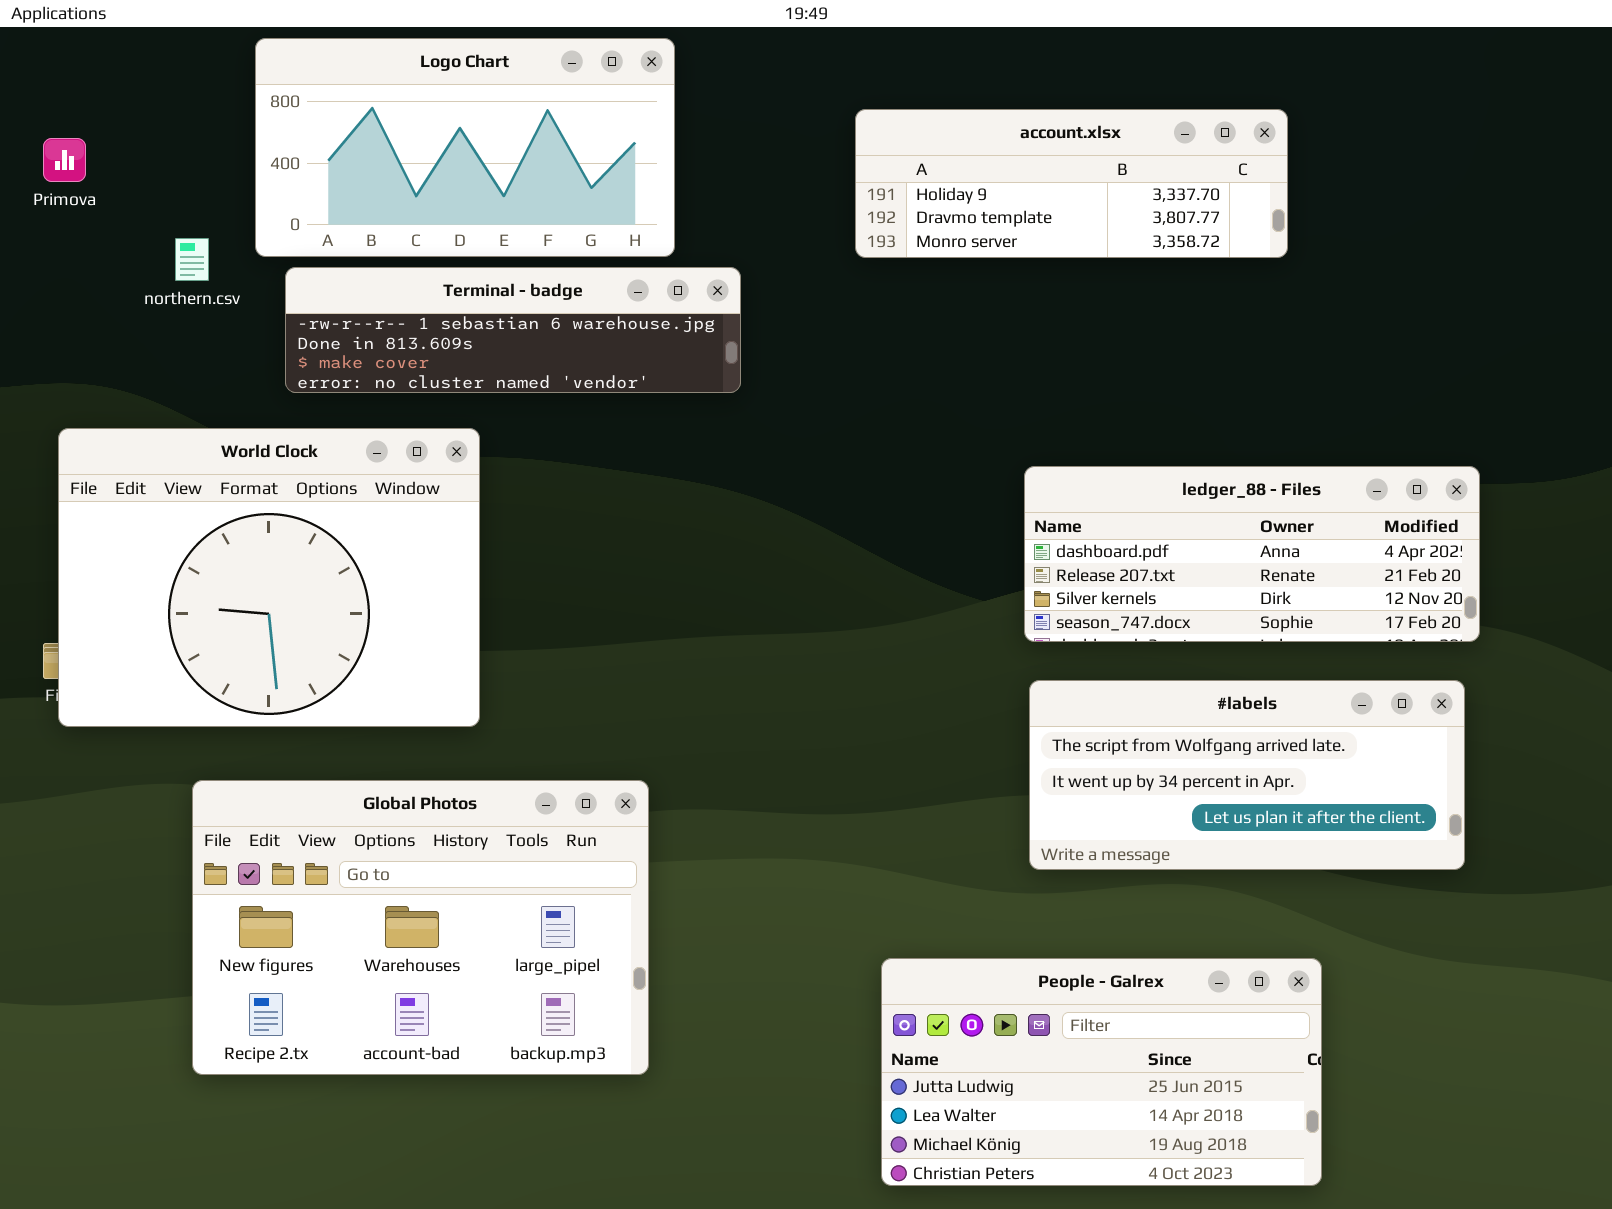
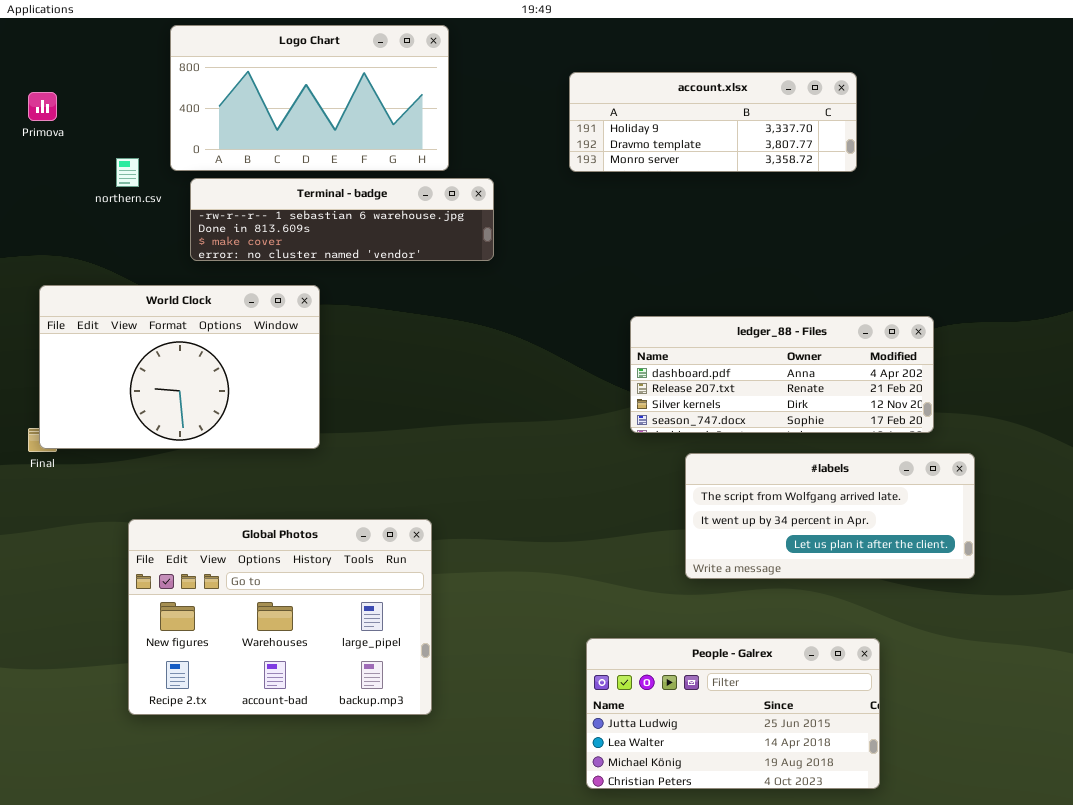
World Clock: [58,428,480,727] -> [39,285,320,449], resized
ledger_88 - Files: [1024,466,1480,642] -> [630,316,934,433], moved

